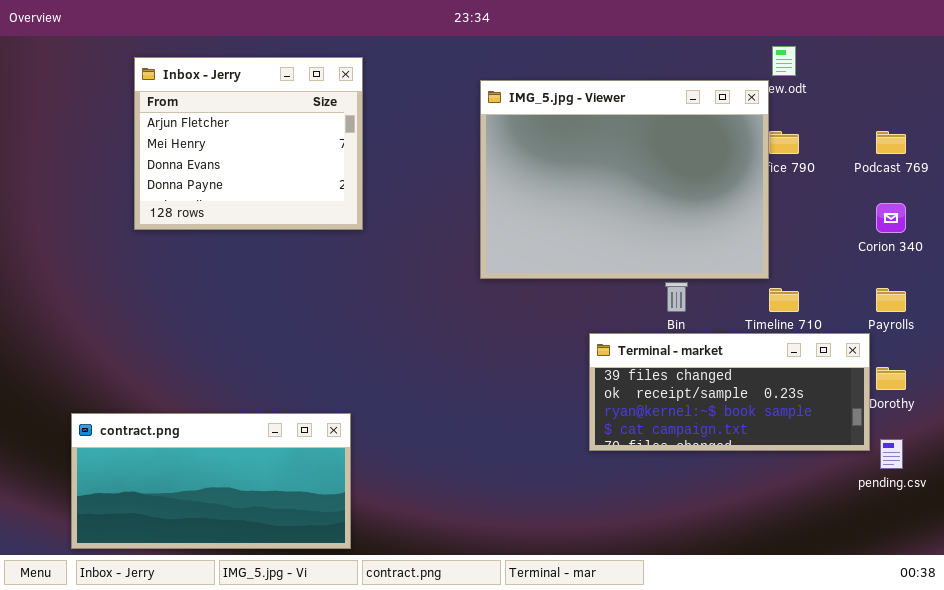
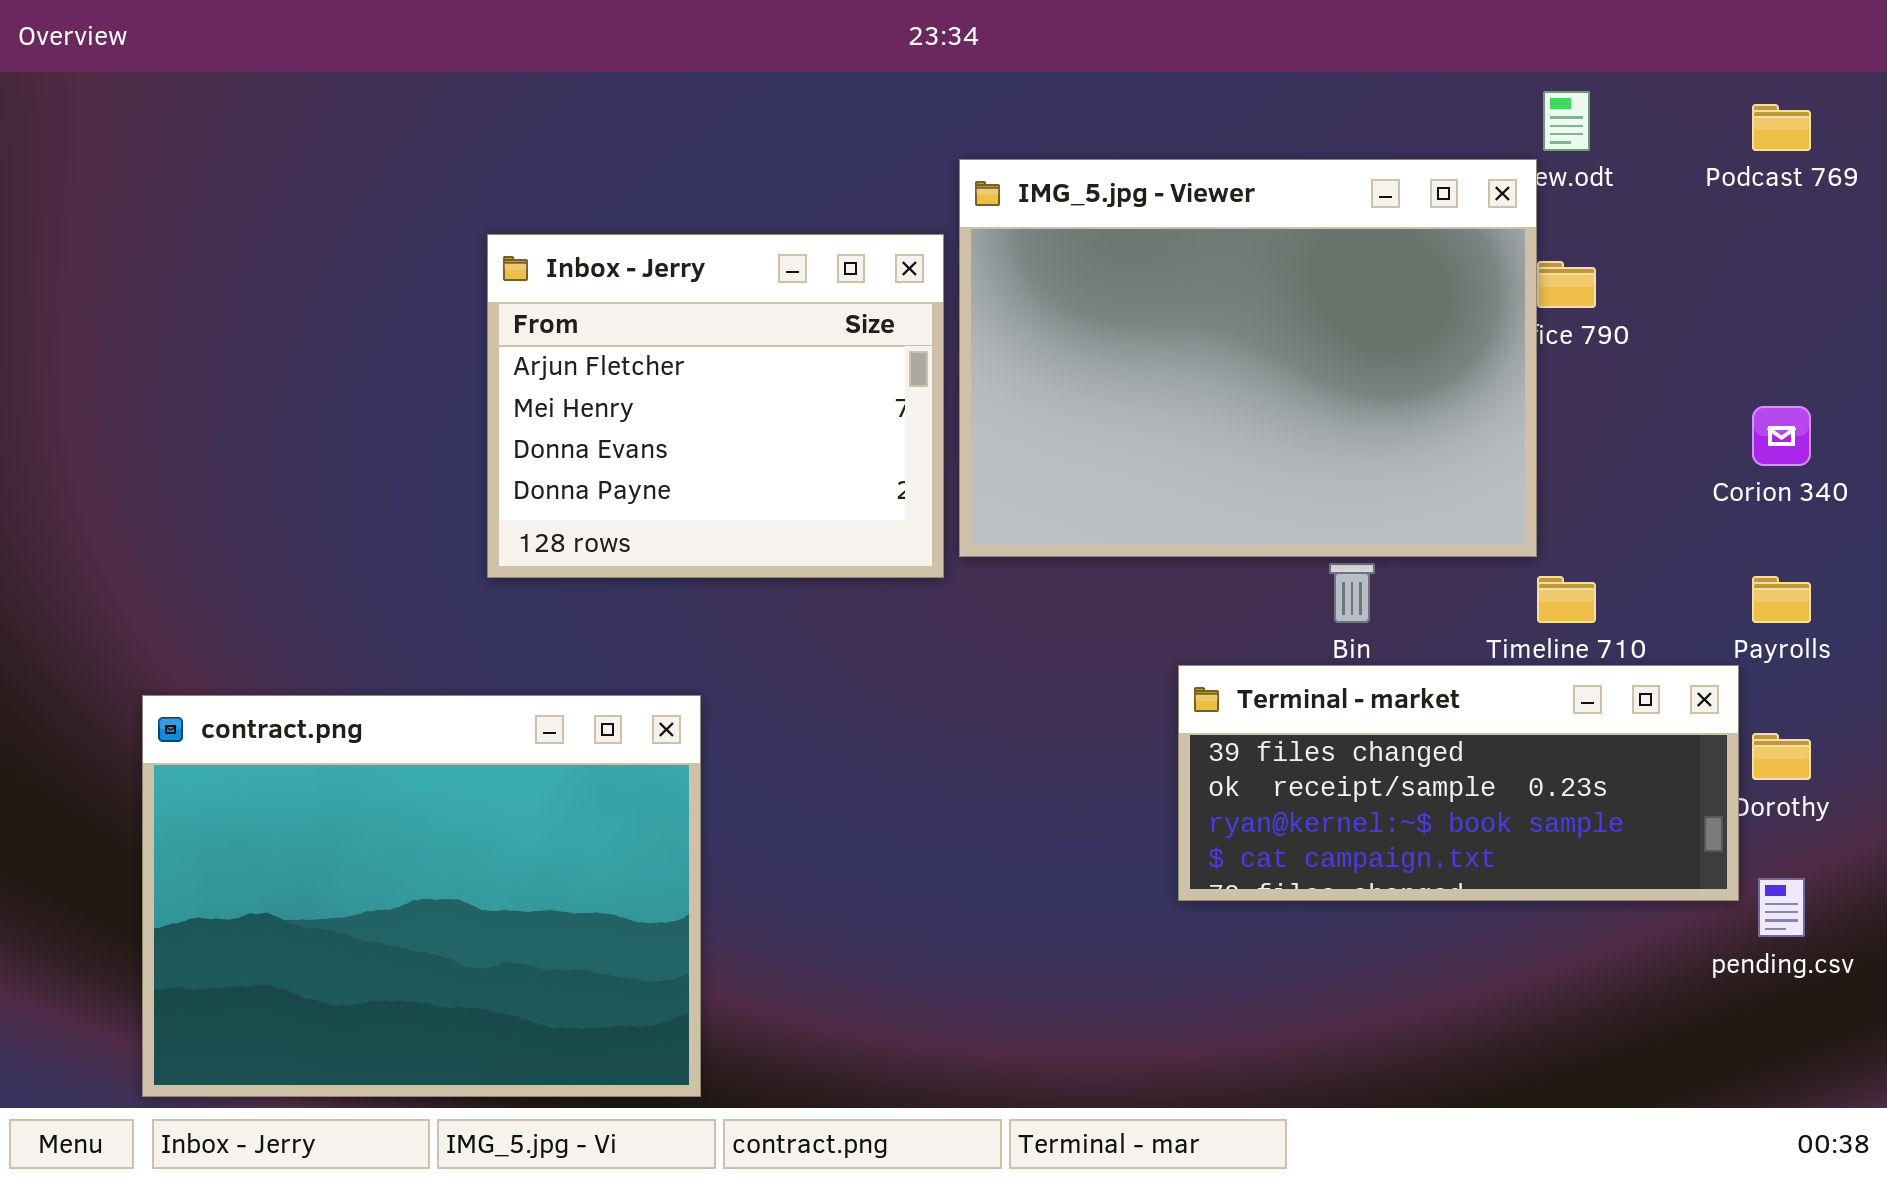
Inbox - Jerry: [134,57,363,230] -> [487,234,944,578], moved
Podcast 769: [876,131,906,154] -> [1752,104,1811,151], moved
contract.png: [71,413,351,549] -> [142,695,701,1097], resized

